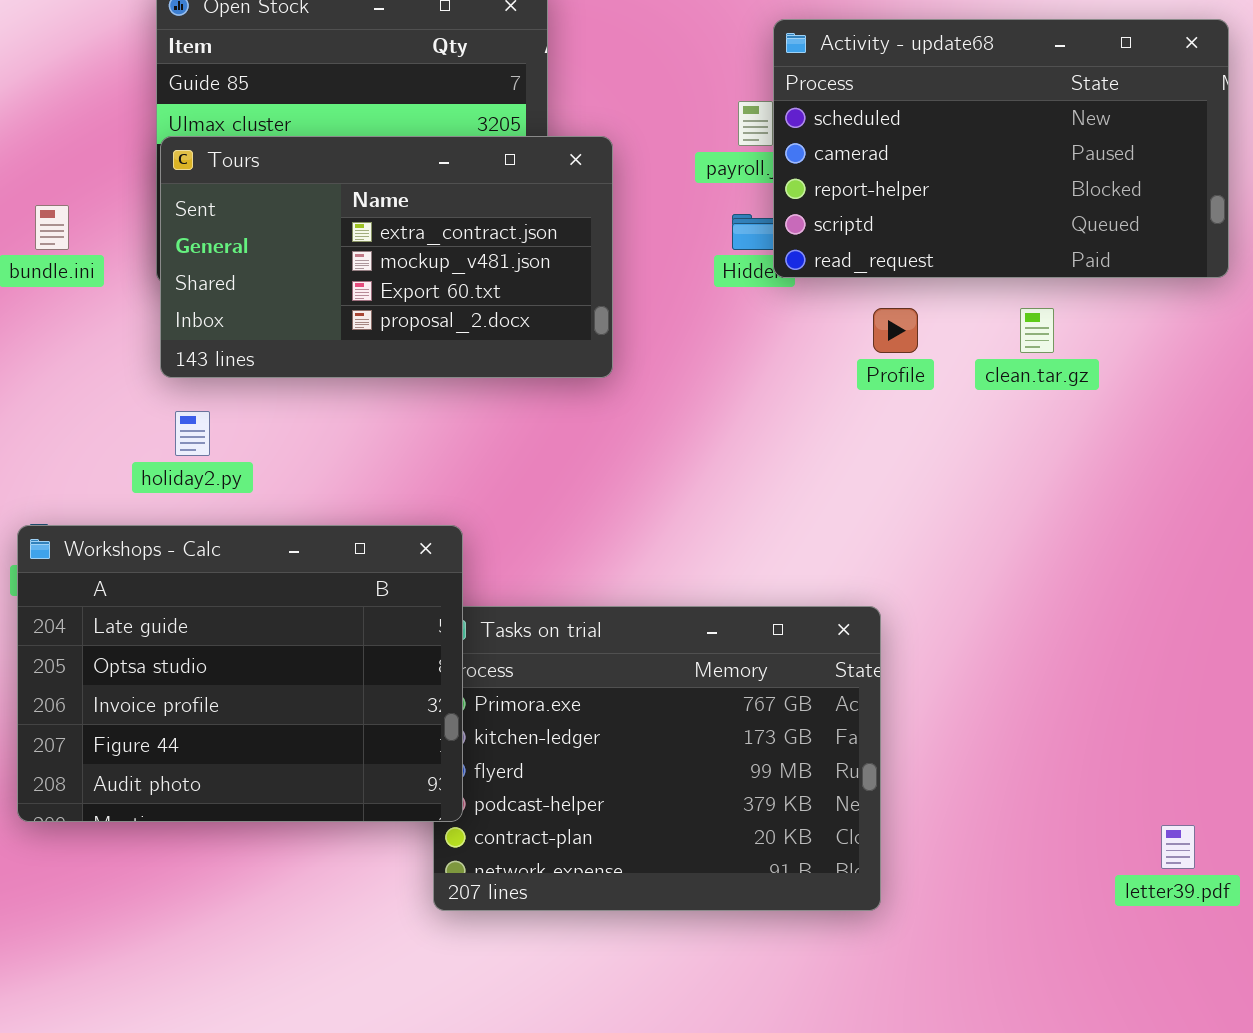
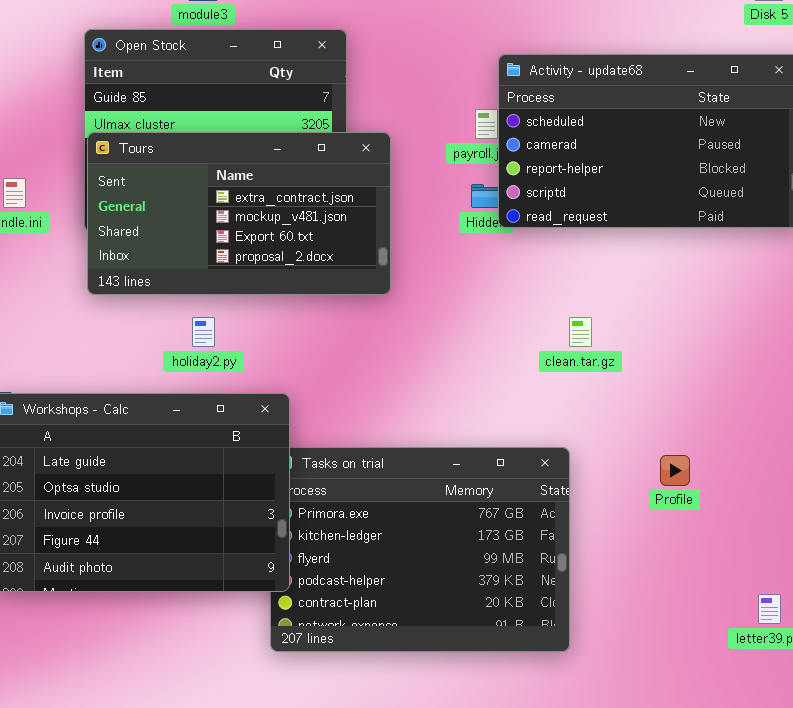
Profile: [873,308,918,353] -> [660,455,690,486], moved
clean.tar.gz: [1020,308,1054,353] -> [569,317,592,347], moved
holiday2.py: [175,411,210,456] -> [192,317,215,347], moved

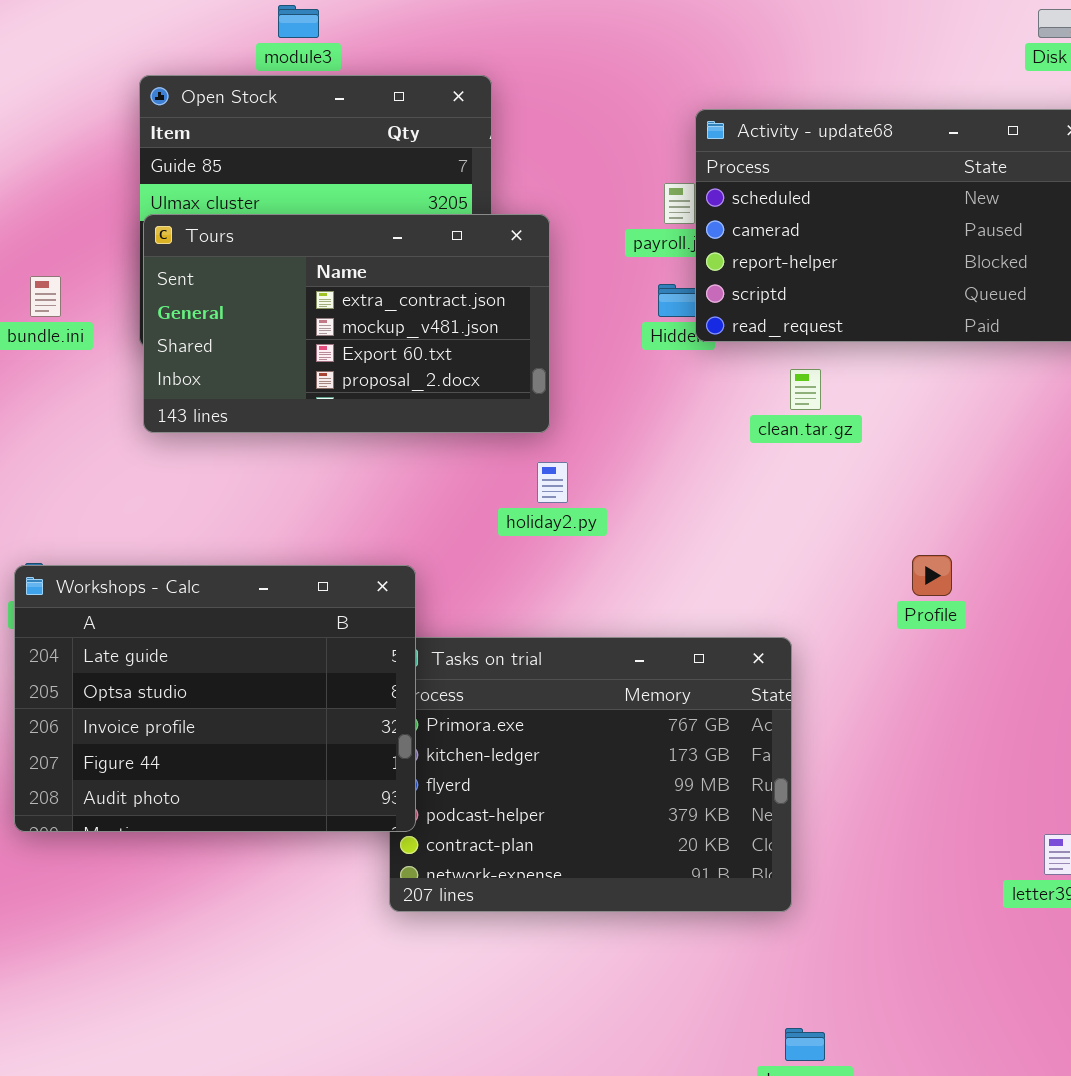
holiday2.py: [192,317,215,347] -> [537,462,568,503], moved
clean.tar.gz: [569,317,592,347] -> [790,369,821,410], moved
Profile: [660,455,690,486] -> [912,555,952,596], moved

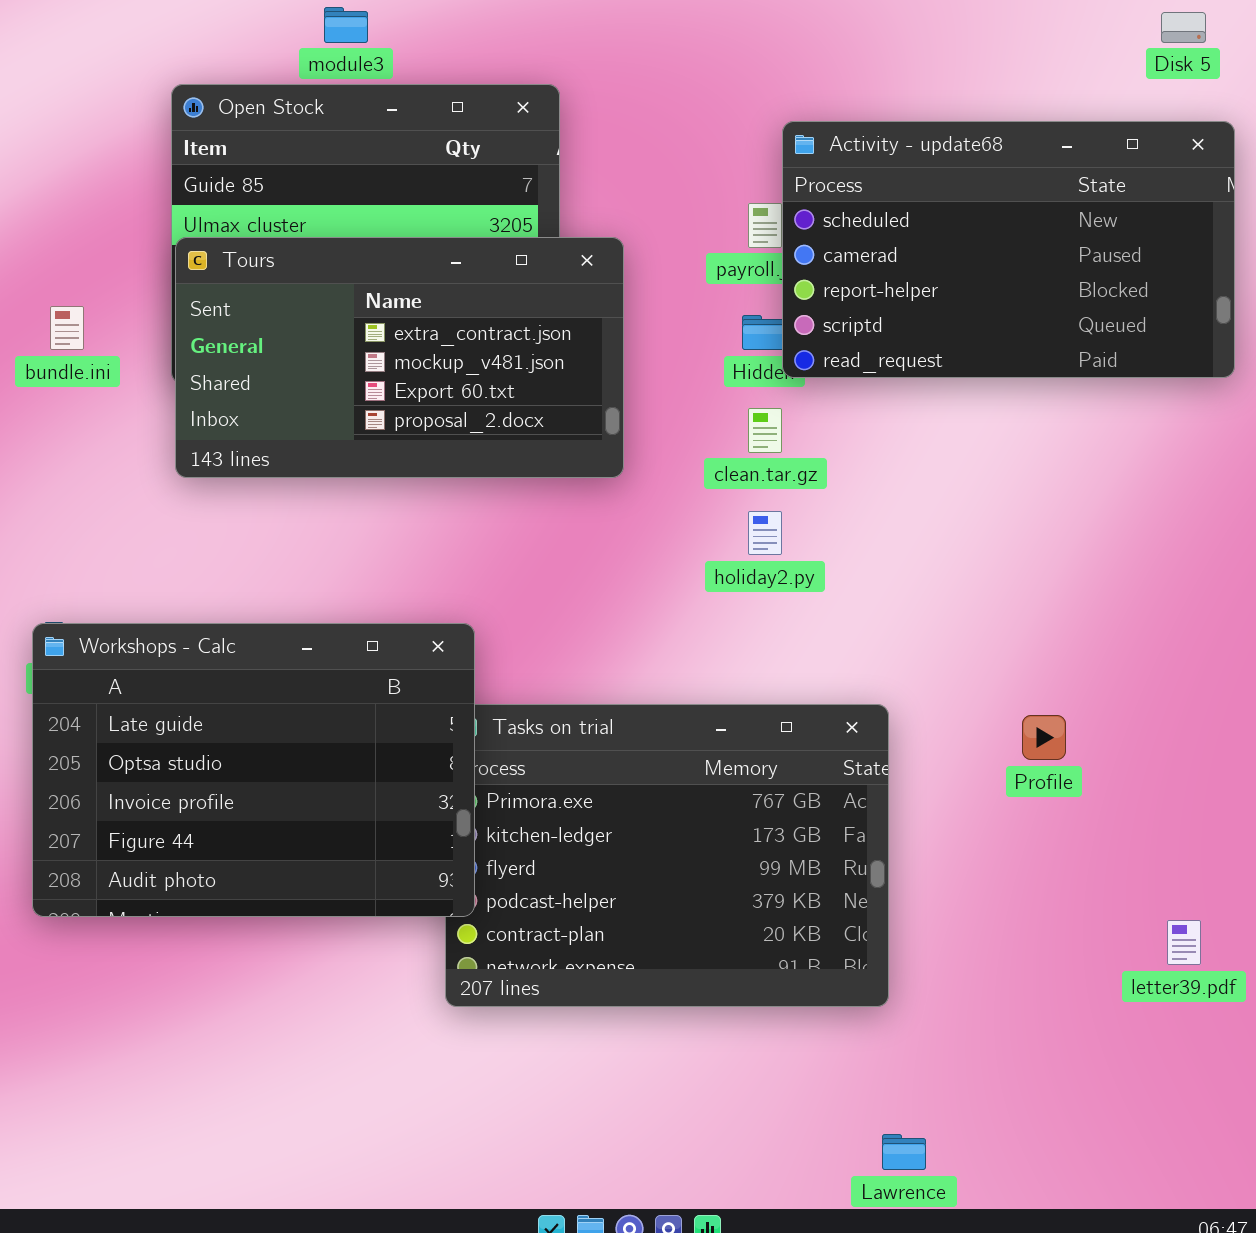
clean.tar.gz: [790,369,821,410] -> [748,408,782,453], moved
holiday2.py: [537,462,568,503] -> [748,511,782,555], moved
Profile: [912,555,952,596] -> [1022,715,1066,760], moved

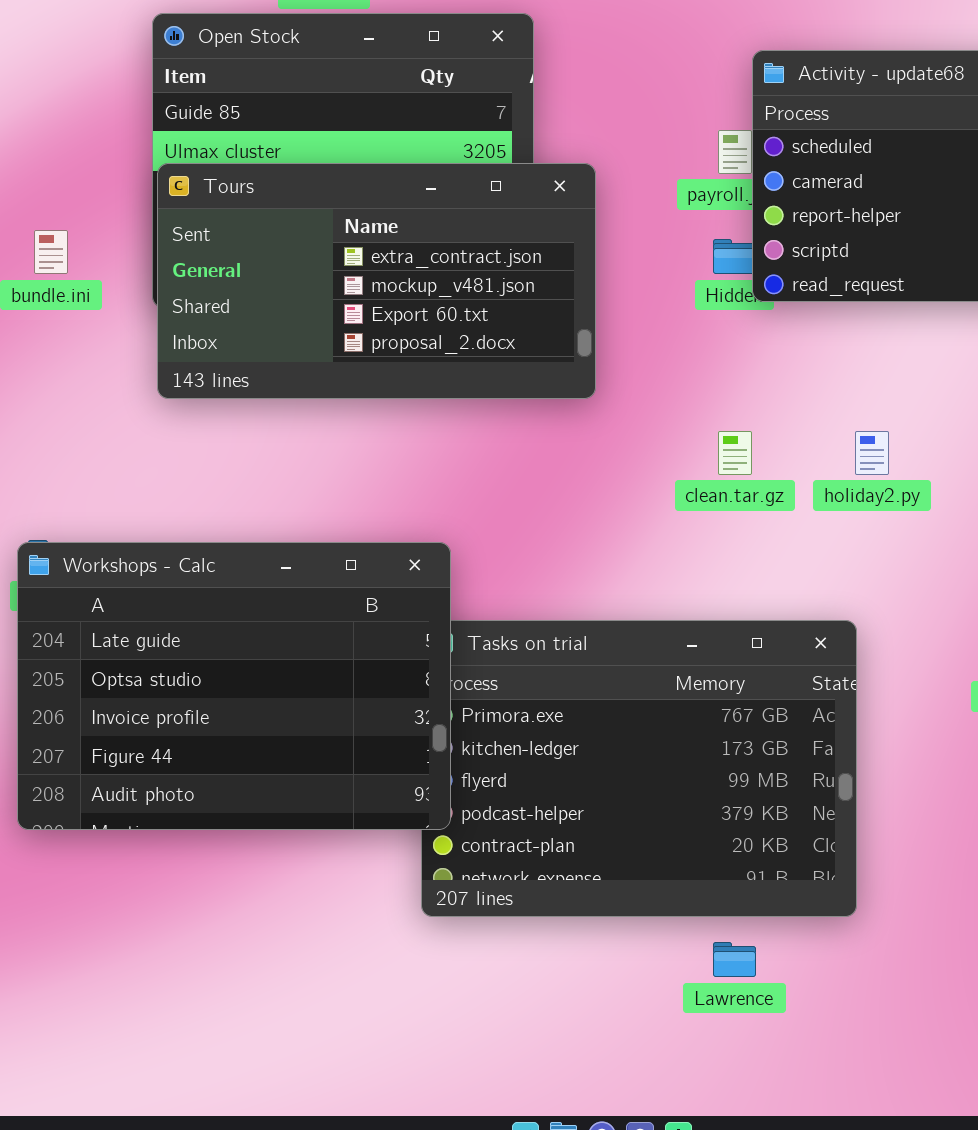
clean.tar.gz: [748,408,782,453] -> [718,431,752,475], moved
holiday2.py: [748,511,782,555] -> [855,431,889,475], moved
Lawrence: [882,1134,926,1170] -> [713,942,756,977], moved

